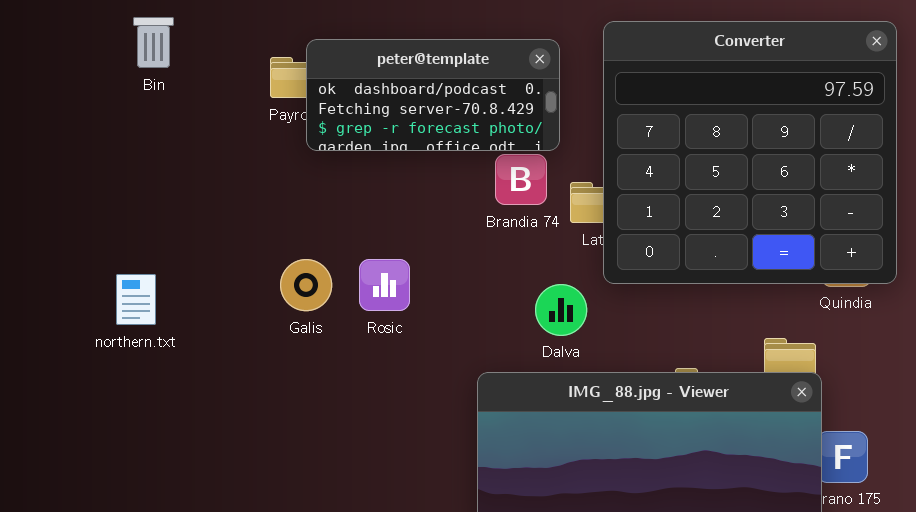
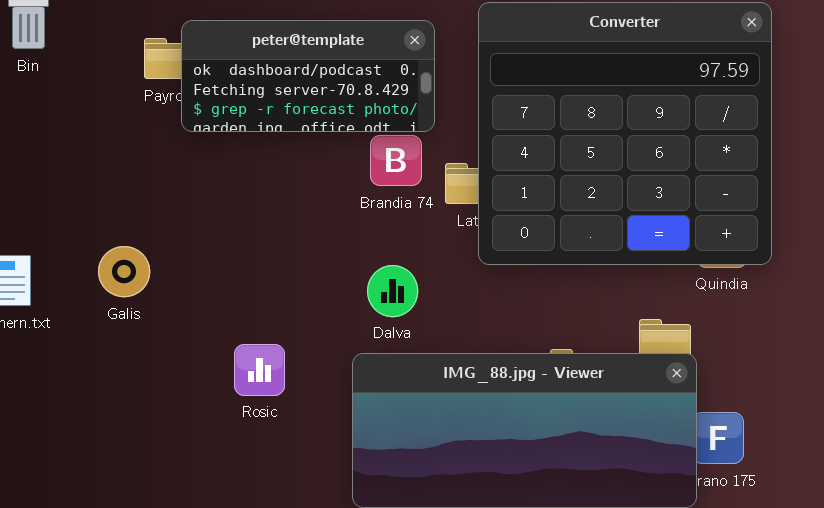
Galis: [280,259,332,311] -> [98,246,150,297], moved
Rosic: [359,259,410,311] -> [234,344,285,396], moved
Dalva: [535,284,587,336] -> [367,265,418,317], moved

